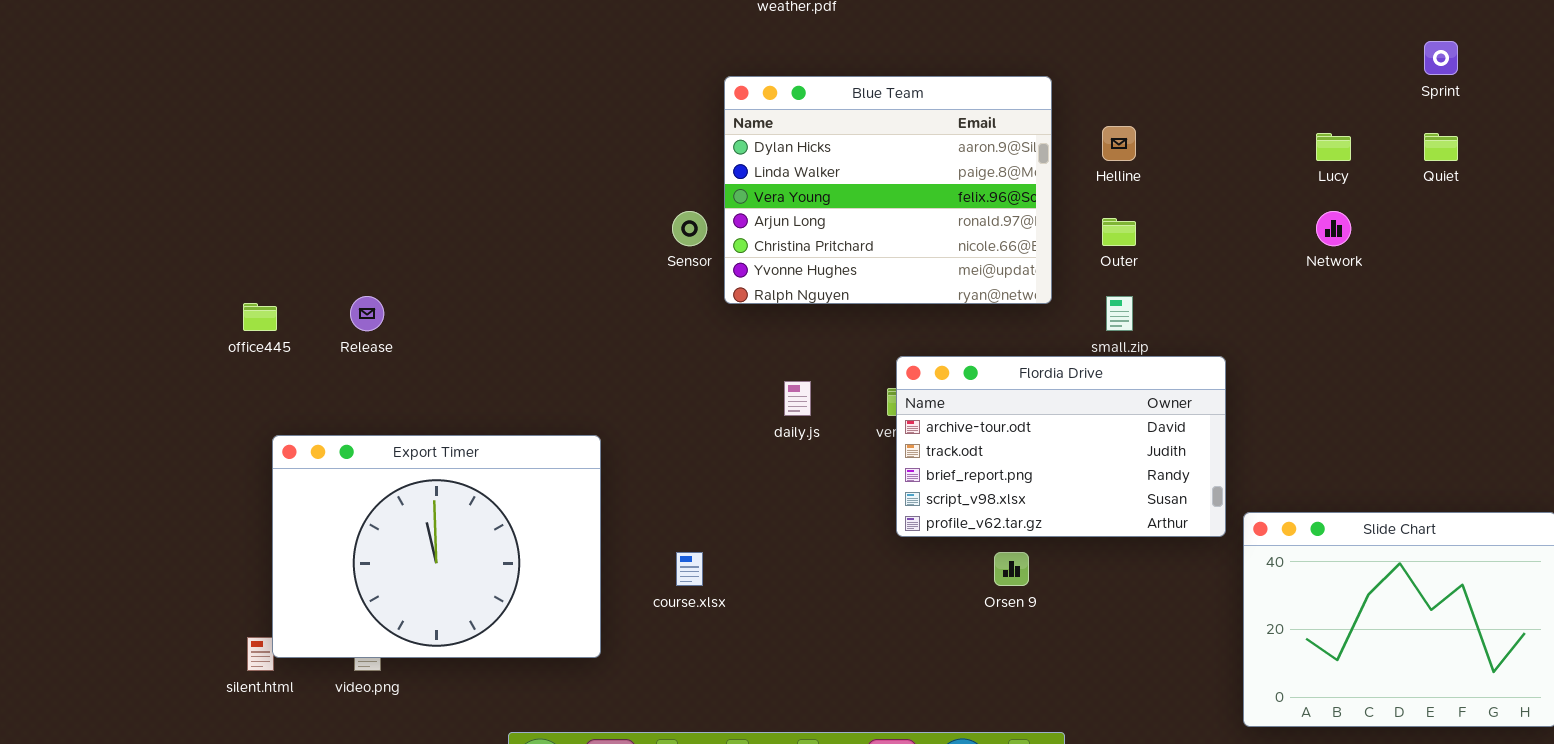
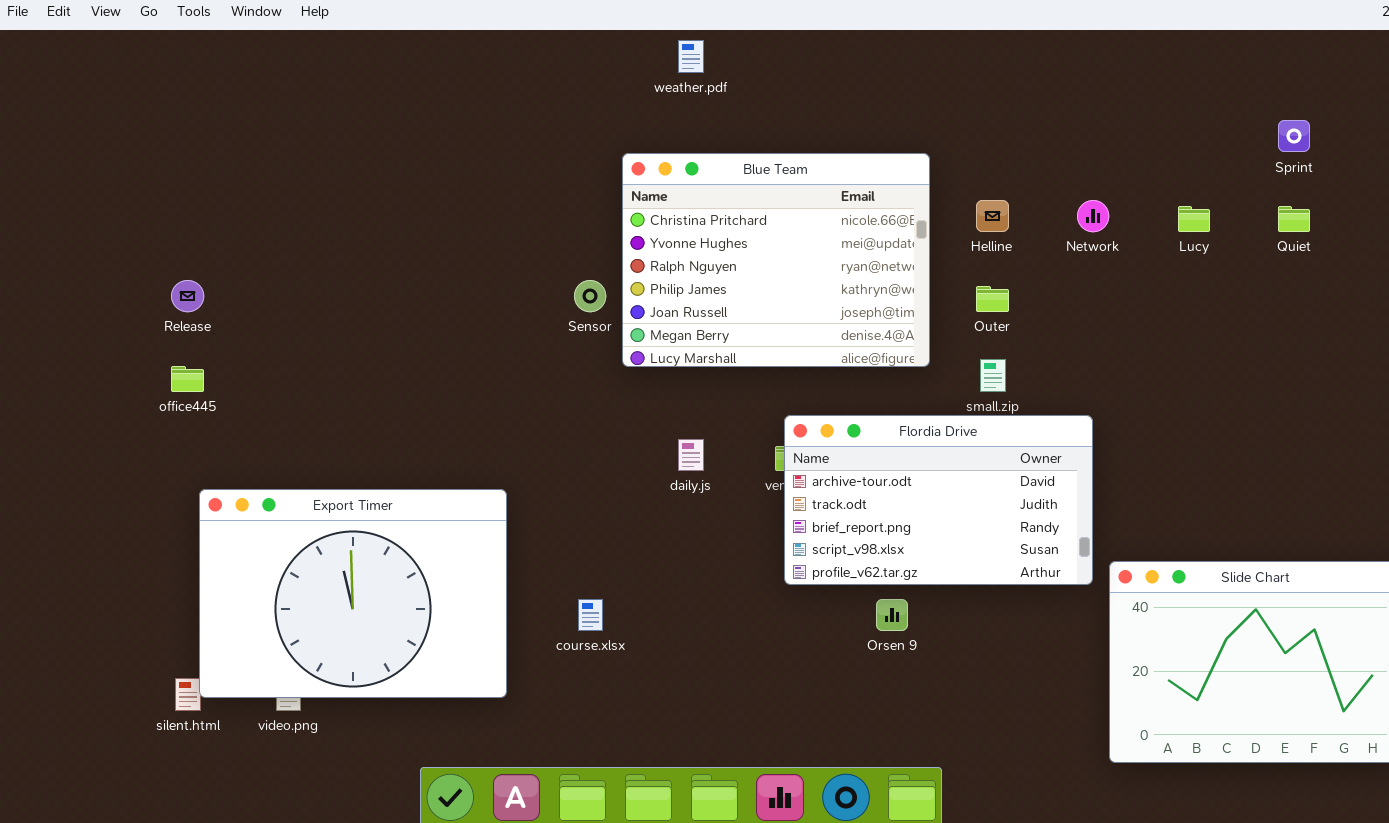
Blue Team: [724,76,1052,304] -> [622,153,930,367], scrolled down 4 rows
Network: [1316,211,1351,246] -> [1077,200,1109,232], moved
Release: [350,296,384,331] -> [171,280,204,312], moved

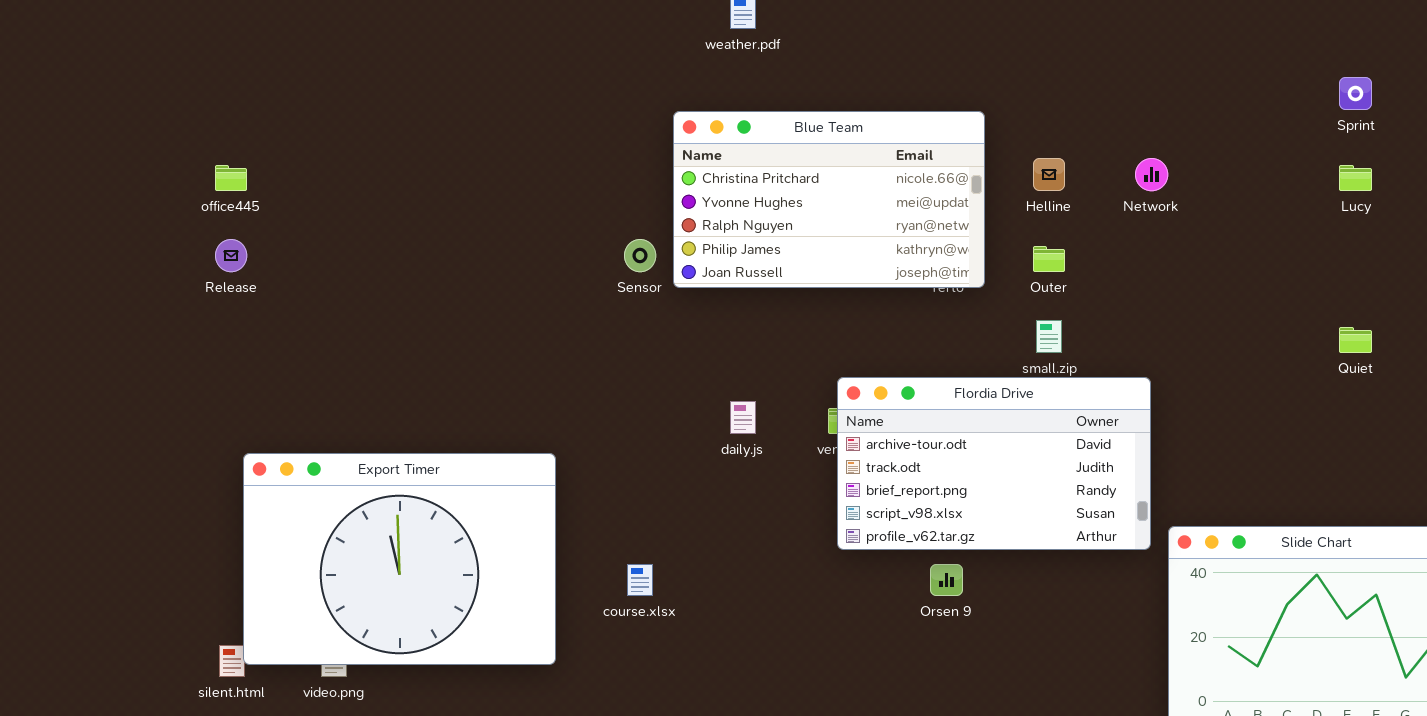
Blue Team: [622,153,930,367] -> [673,111,985,288], resized
Lucy: [1178,206,1210,232] -> [1339,165,1372,191], moved
Quiet: [1278,206,1310,232] -> [1339,327,1372,353], moved
office445: [171,366,204,392] -> [215,165,247,191], moved

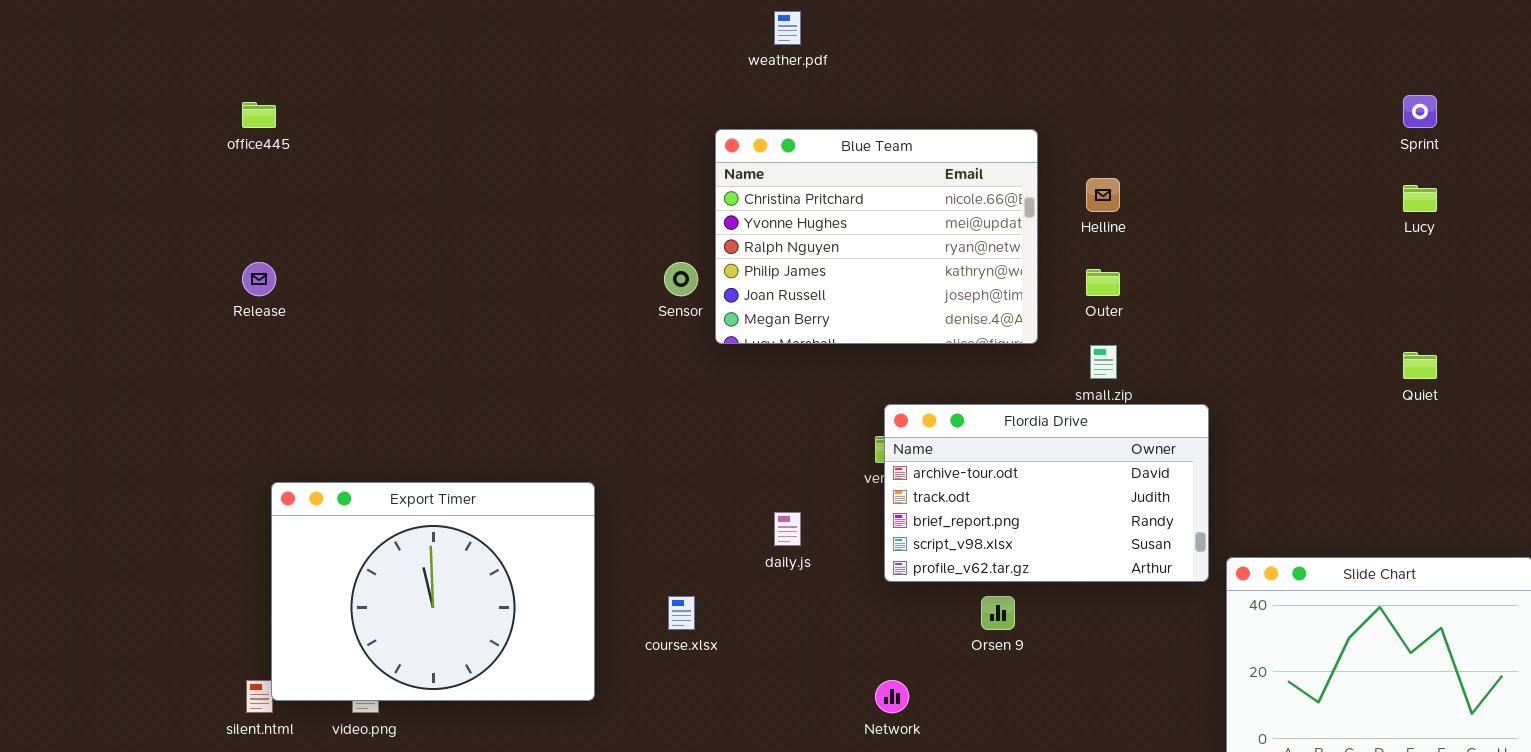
Blue Team: [673,111,985,288] -> [715,129,1038,344], resized
Network: [1135,158,1168,191] -> [875,680,909,713], moved
office445: [215,165,247,191] -> [242,102,276,128], moved
daily.js: [730,401,756,434] -> [774,512,801,546], moved

